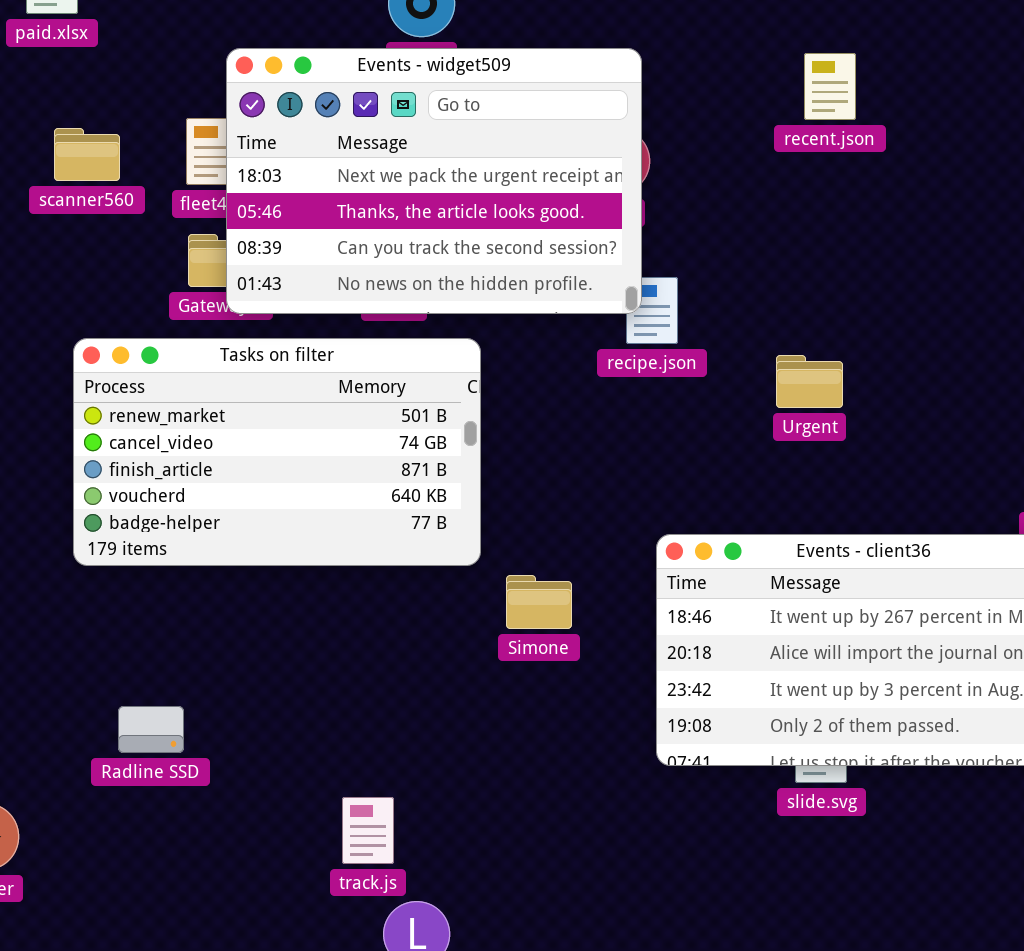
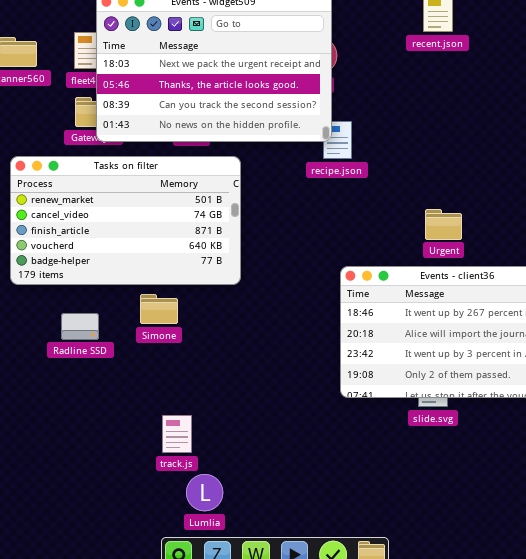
Urgent: [776,355,843,408] -> [425,209,462,240], moved
Simone: [506,575,572,629] -> [140,294,178,324], moved
Radline SSD: [118,706,184,753] -> [61,313,99,340], moved

